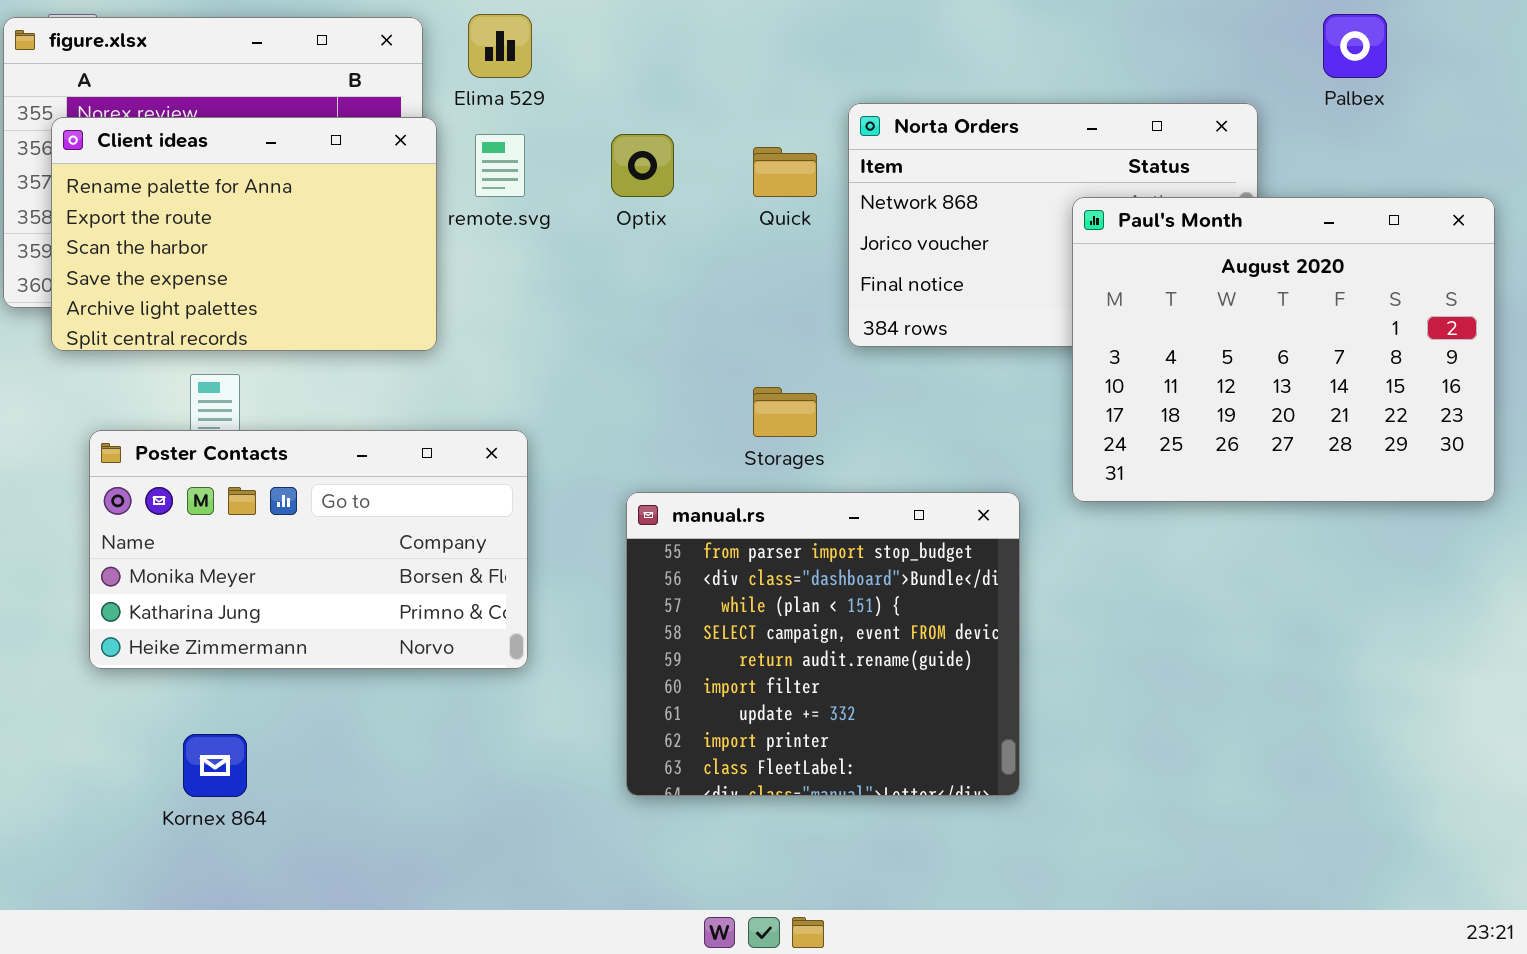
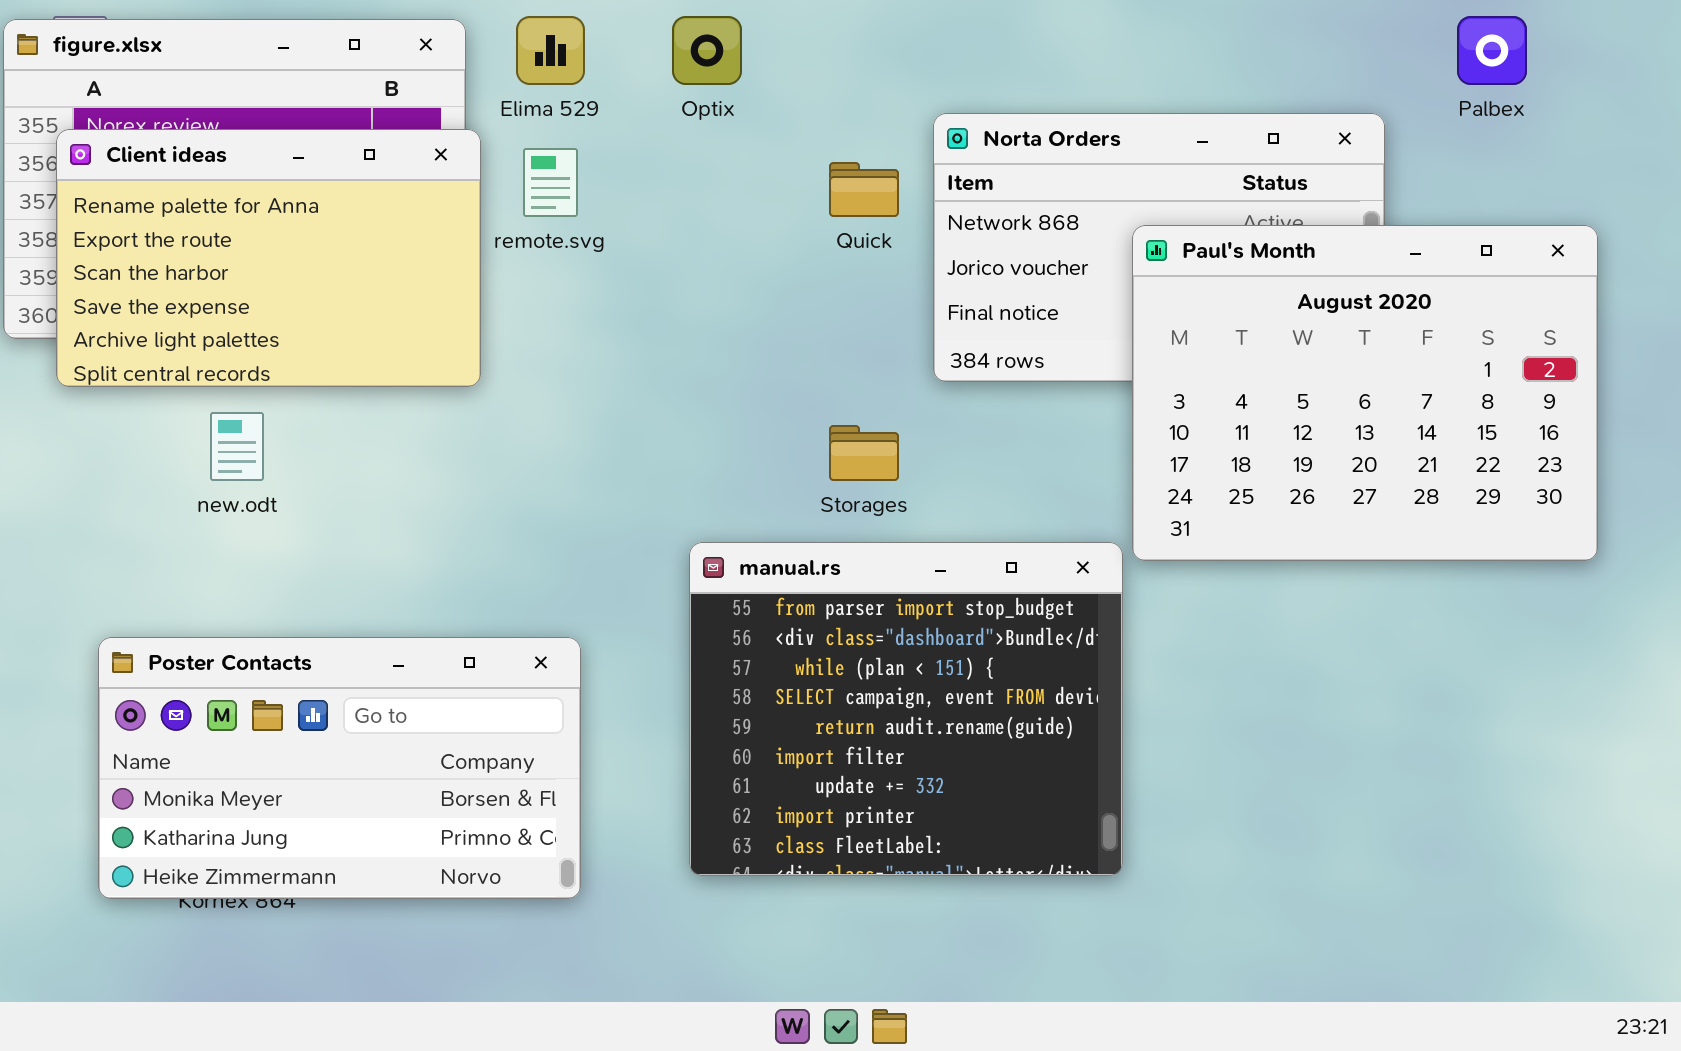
Optix: [611,134,674,197] -> [672,16,742,85], moved
Paul's Month: [1072,197,1495,502] -> [1132,225,1598,561], moved
Poster Contacts: [89,430,528,669] -> [98,637,581,899], moved

